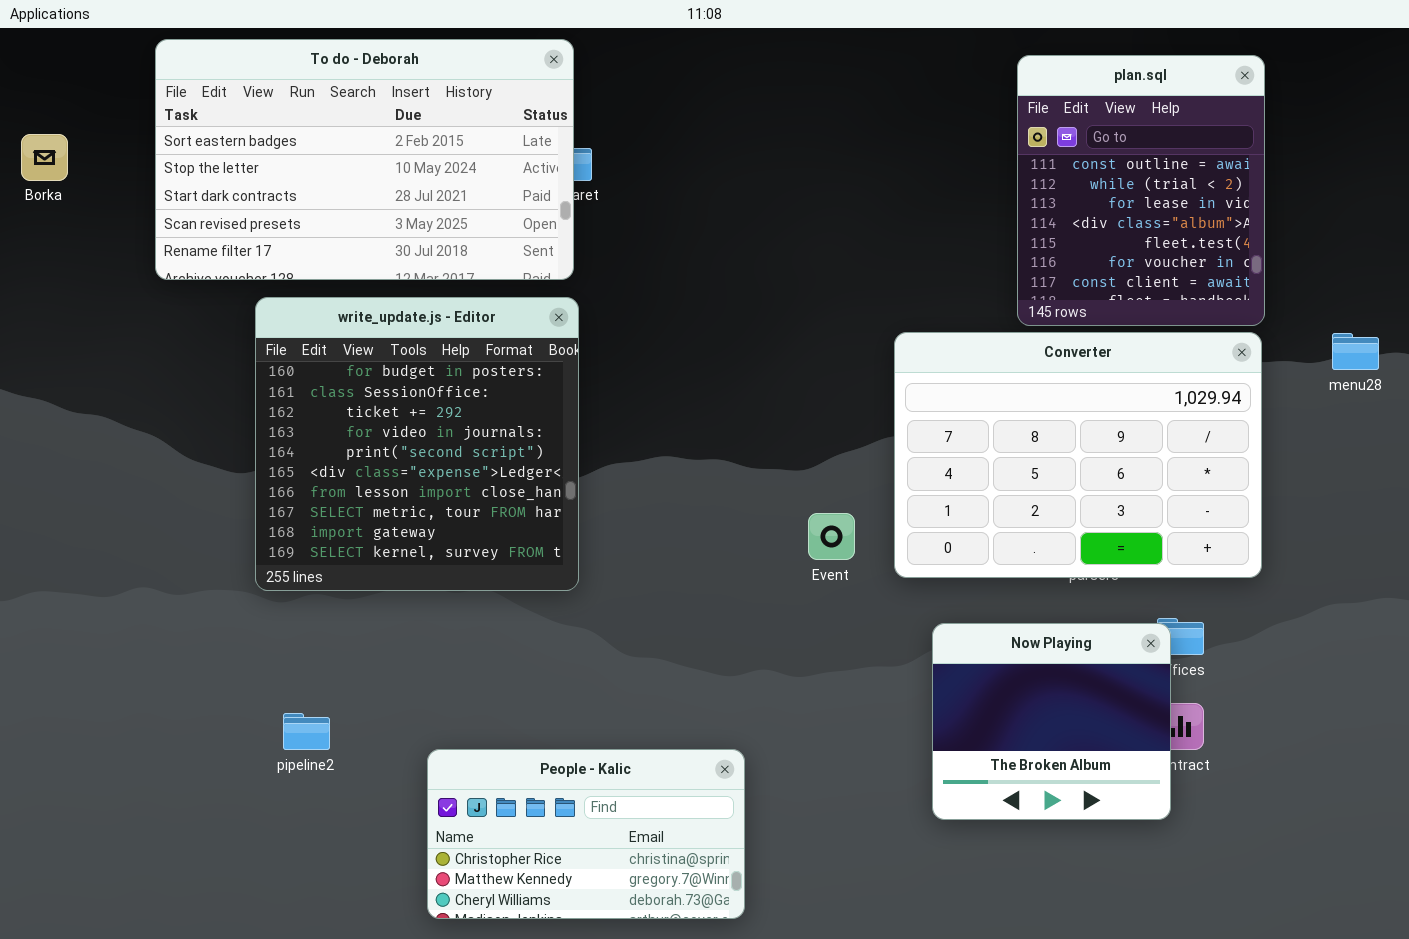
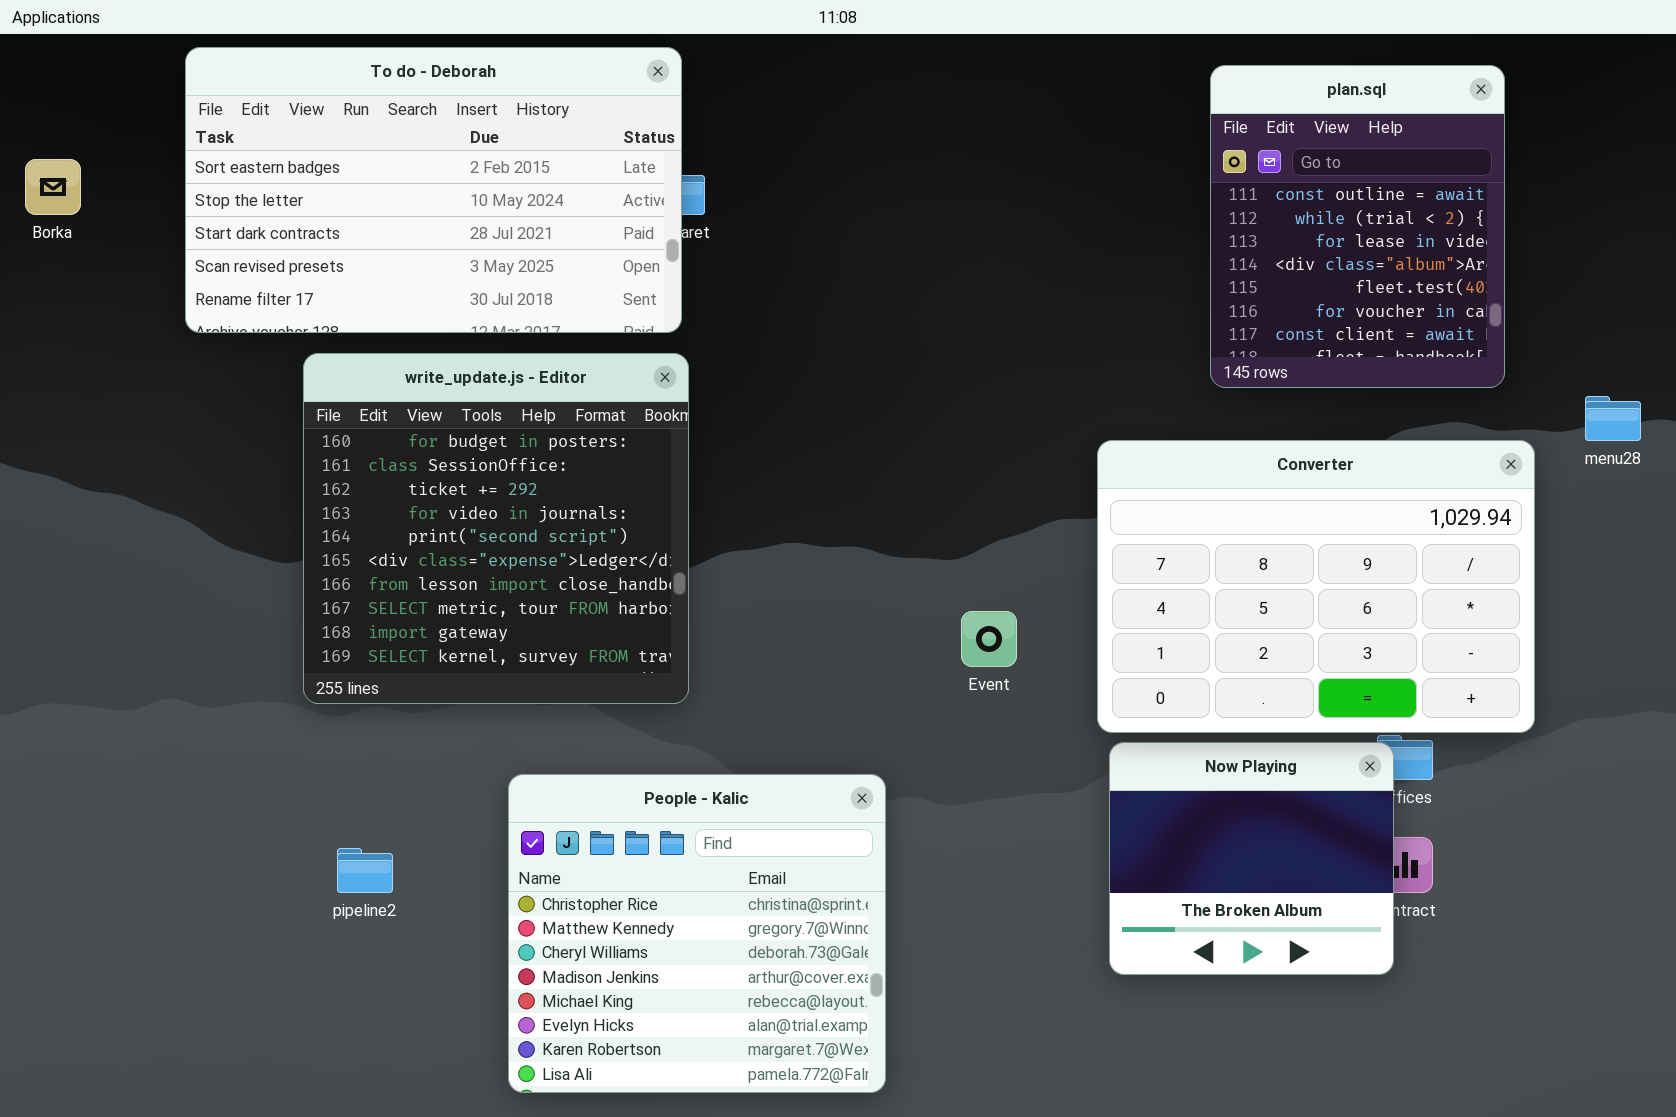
Converter: [894,332,1262,578] -> [1097,440,1535,733], moved
People - Kalic: [427,749,745,919] -> [508,774,886,1093], resized

